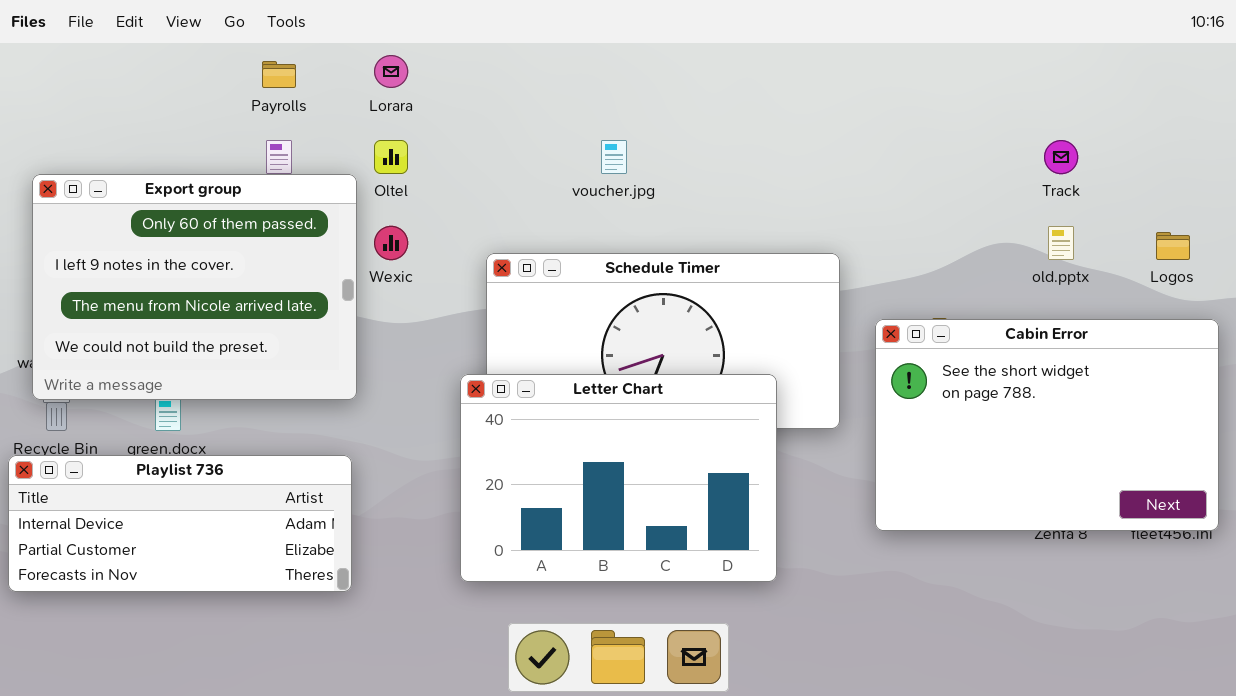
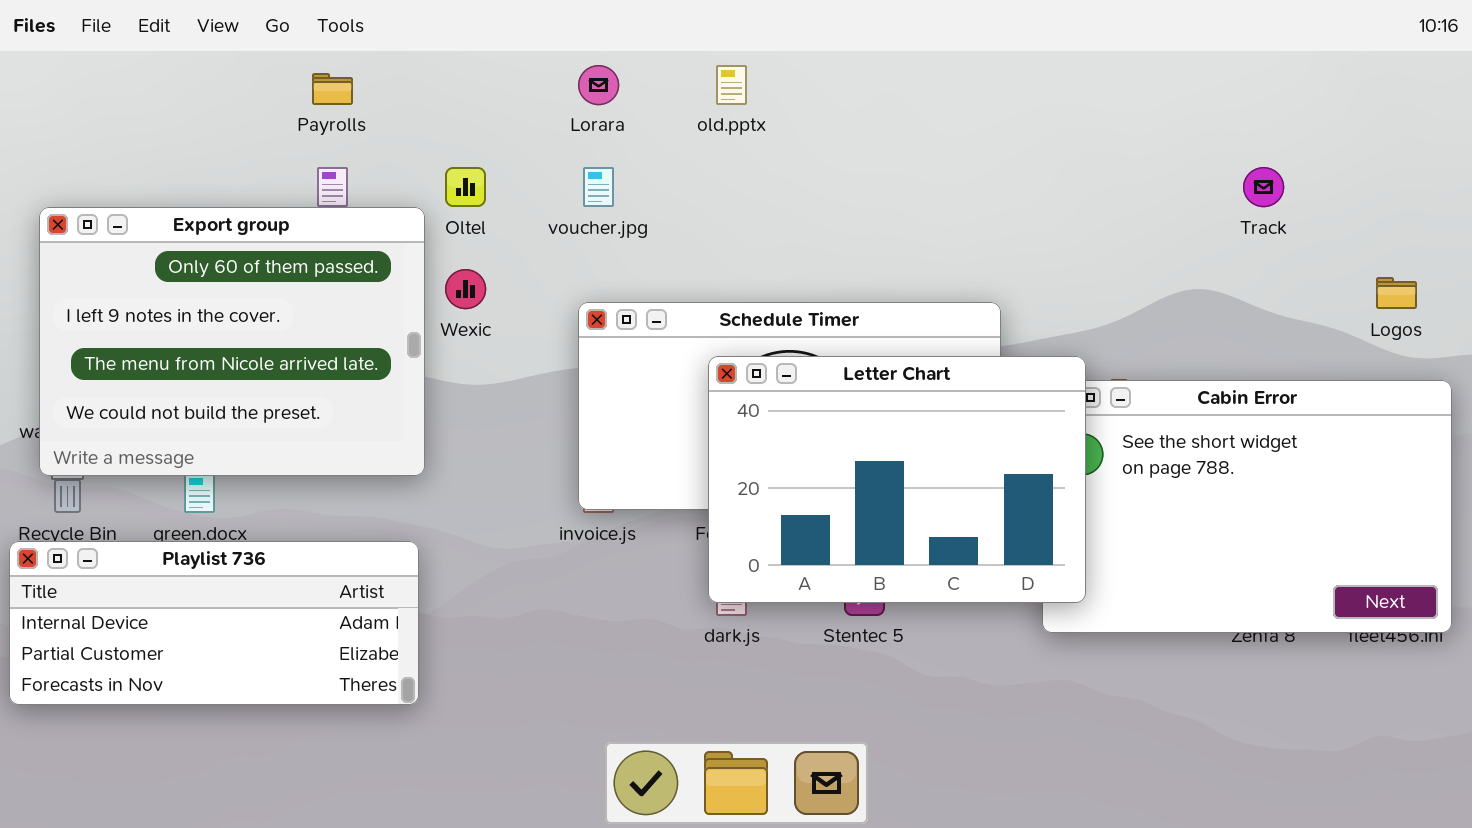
Lorara: [374,55,408,88] -> [578,65,619,105], moved
voucher.jpg: [601,140,627,174] -> [583,167,614,207], moved
old.pptx: [1048,226,1074,260] -> [716,65,747,105], moved
Letter Chart: [460,374,777,582] -> [708,356,1086,603], moved

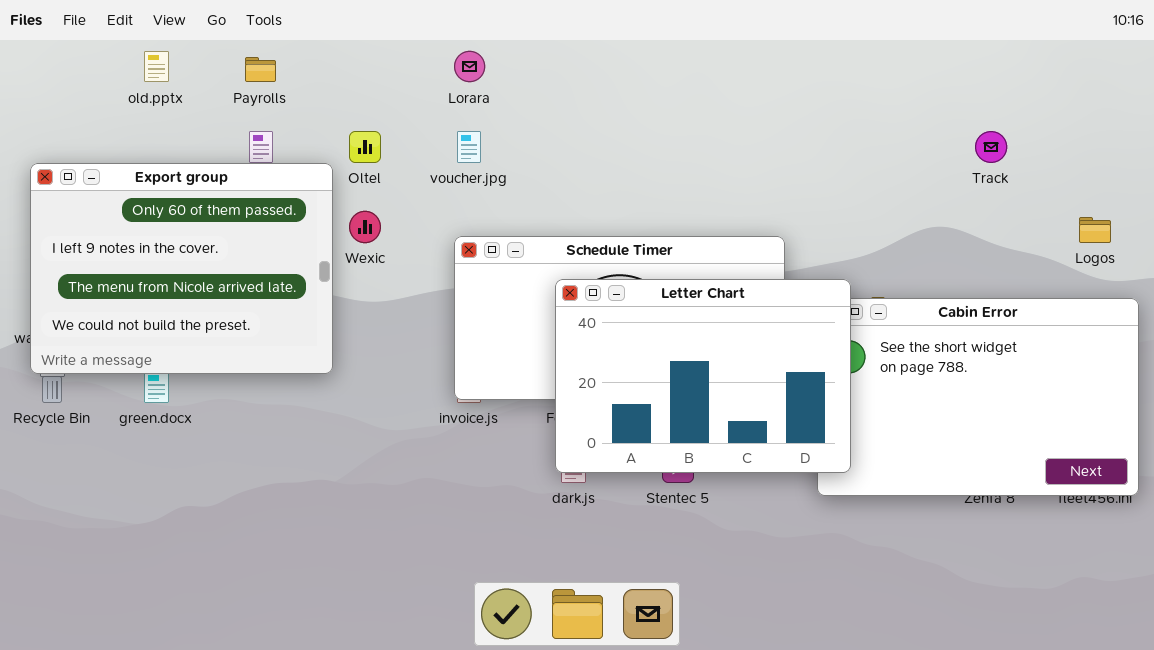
old.pptx: [716,65,747,105] -> [144,51,169,82], moved
Playlist 736: [9,541,419,705] -> none, closed

